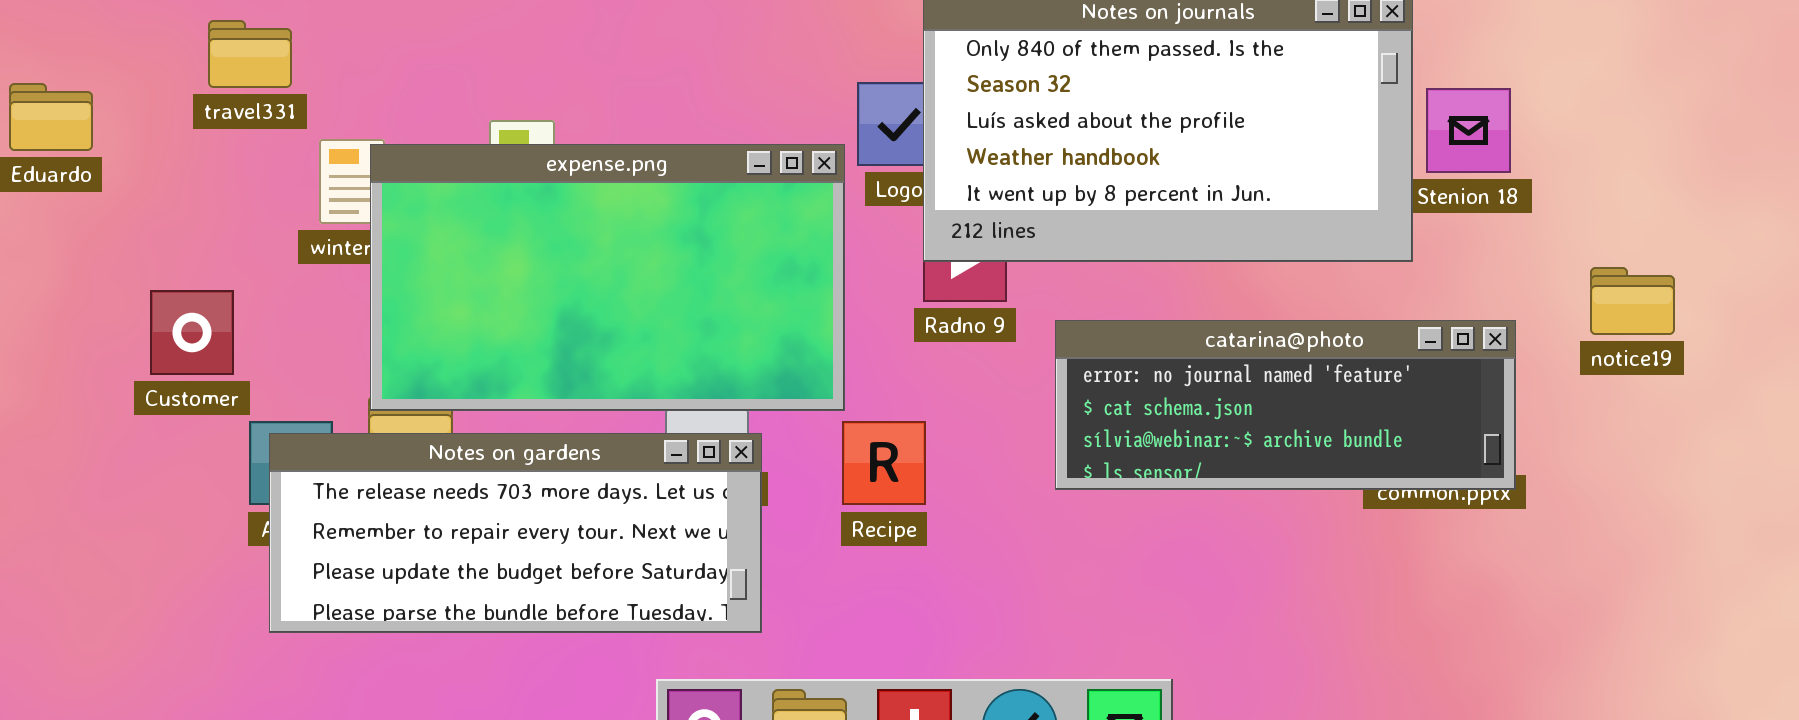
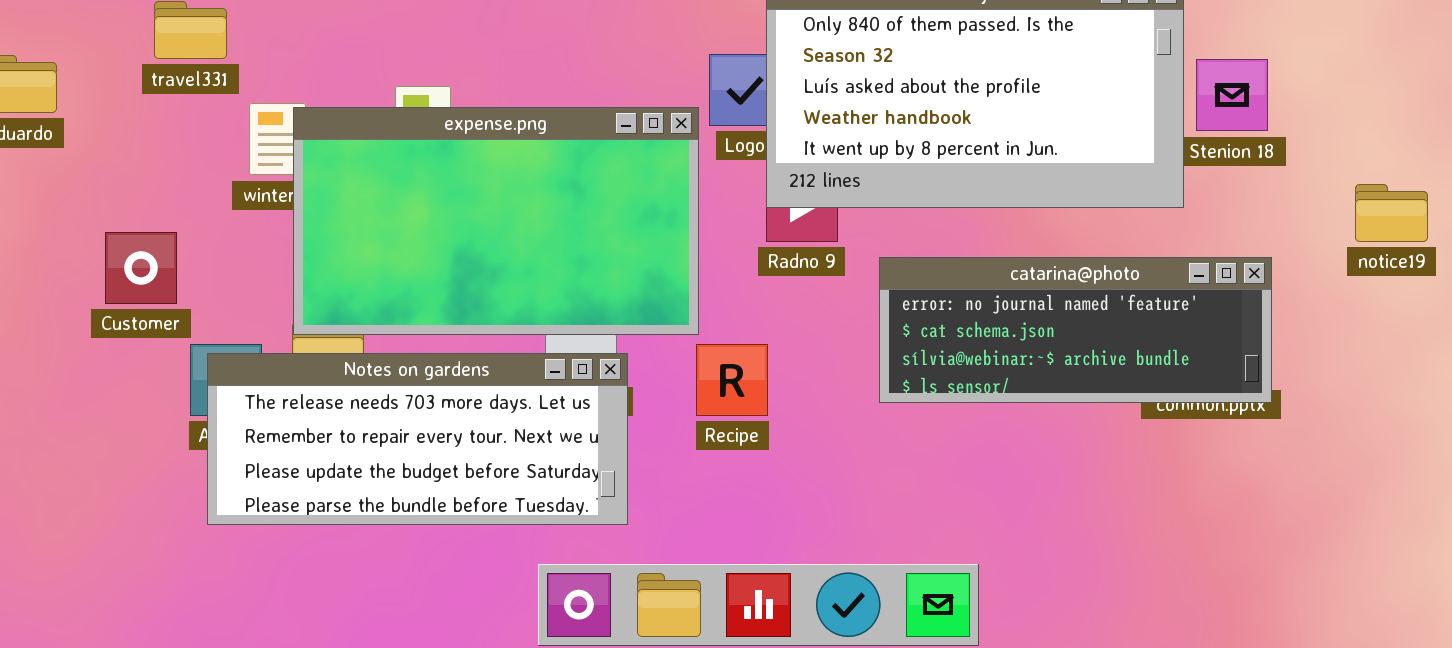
notice19: [1590,267,1675,335] -> [1355,184,1428,242], moved

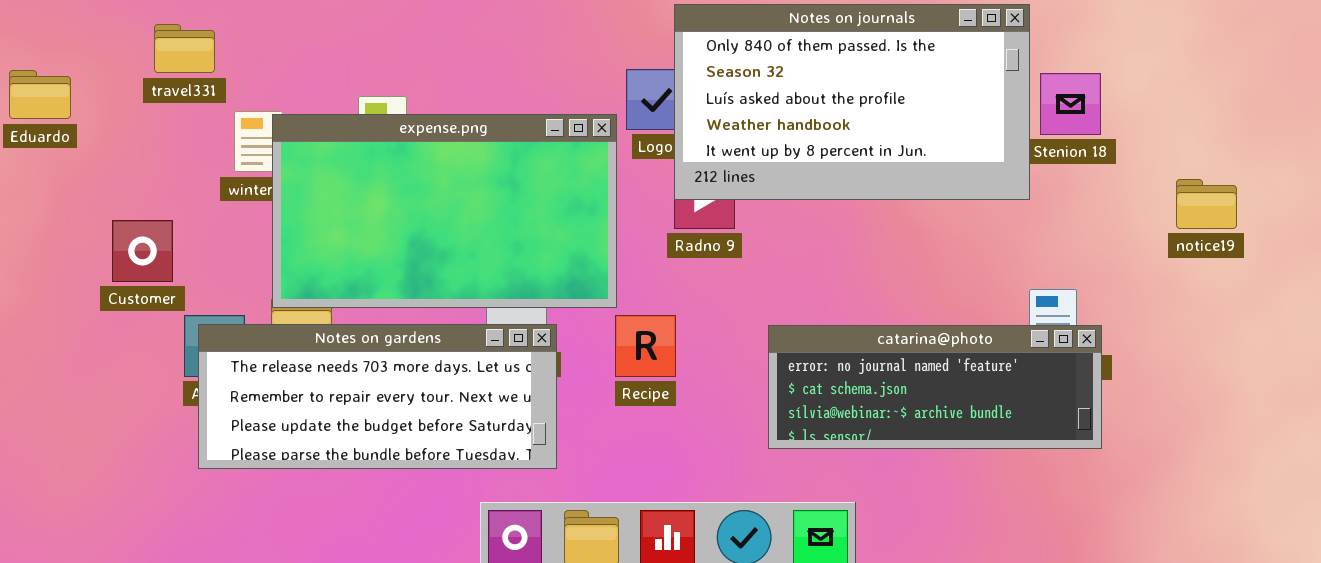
catarina@photo: [879,257,1272,403] -> [768,325,1102,449], moved

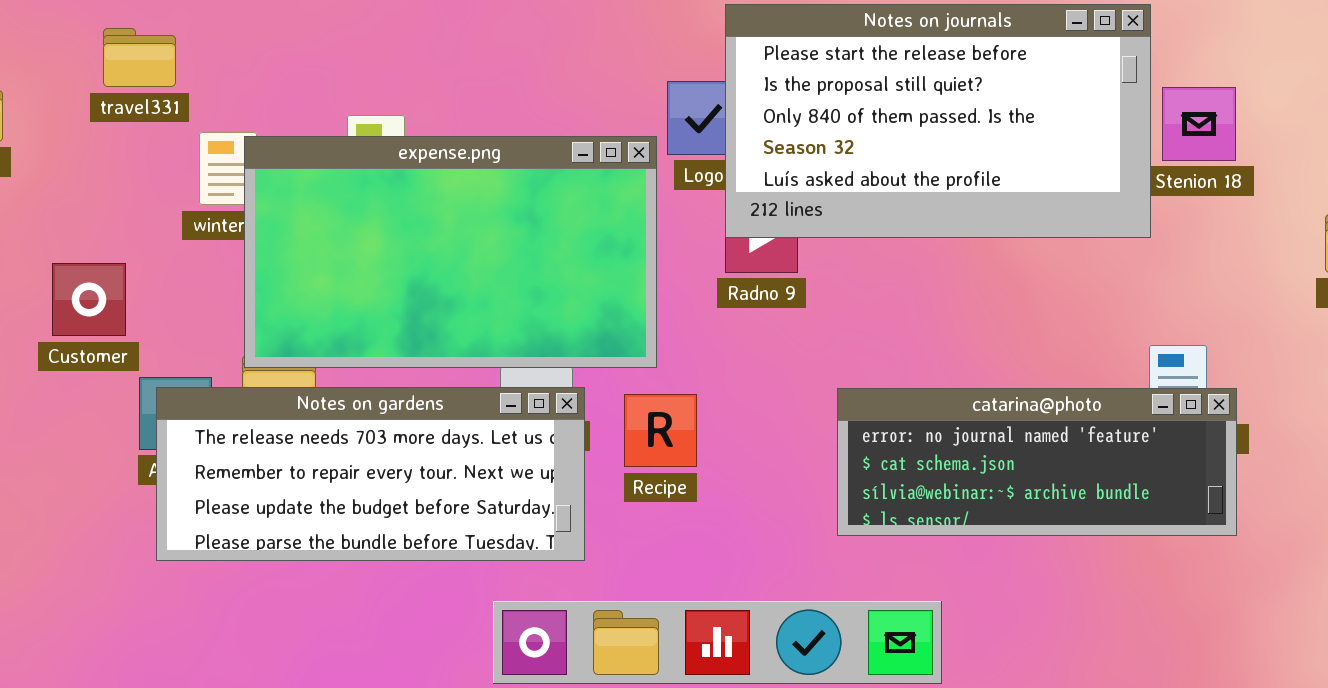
Notes on journals: [674,4,1030,200] -> [725,4,1151,238], scrolled up 2 rows
Recipe: [615,315,676,377] -> [624,394,697,467], moved

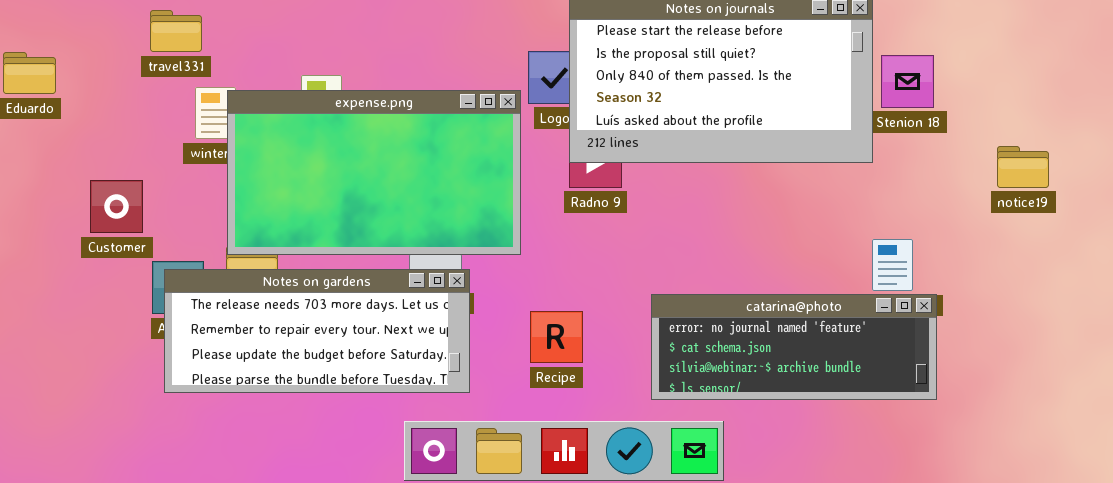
travel331: [103,28,176,87] -> [150,10,202,52], moved
catarina@photo: [837,388,1237,536] -> [651,294,937,400], moved
Recipe: [624,394,697,467] -> [530,311,583,363], moved

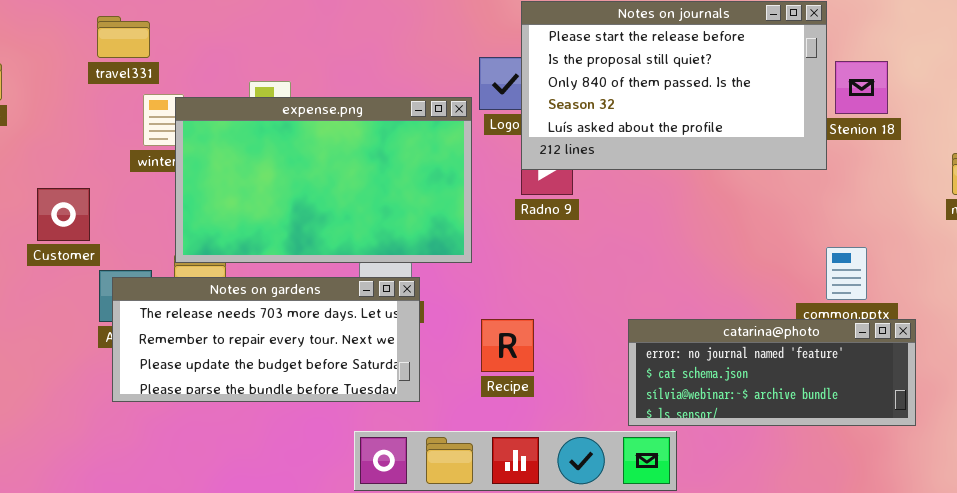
catarina@photo: [651,294,937,400] -> [628,319,916,426], moved

